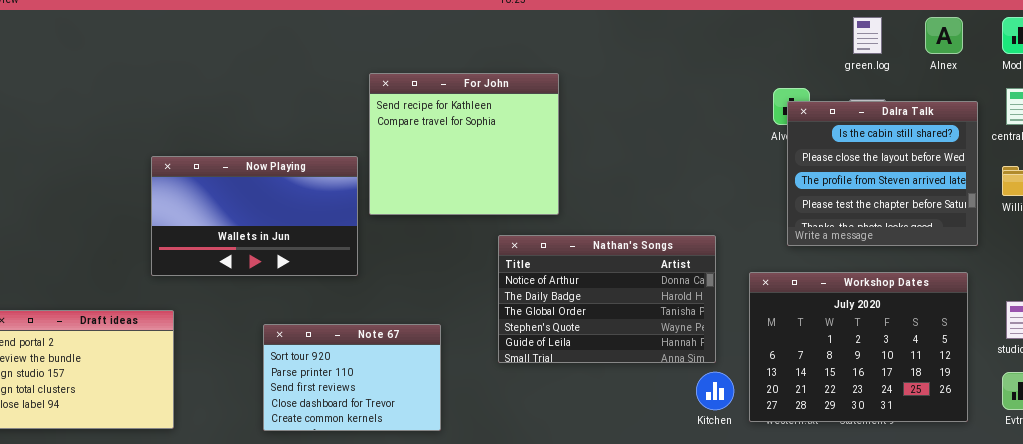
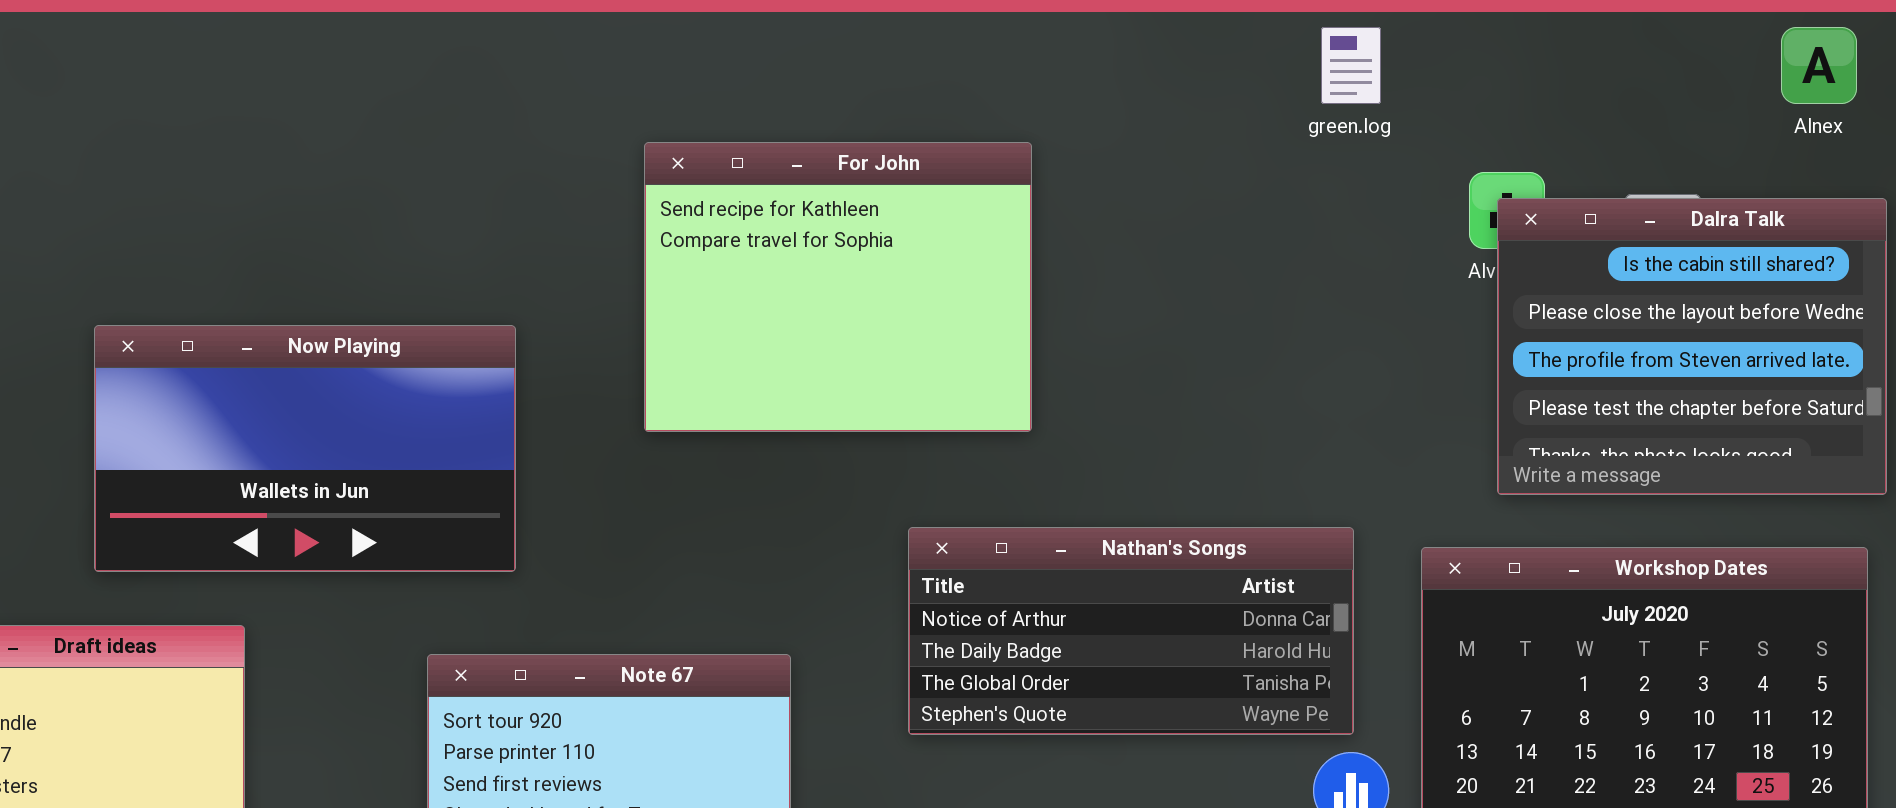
green.log: [853,17,882,54] -> [1321,27,1381,104], moved
Now Playing: [151,156,358,276] -> [94,325,516,572], moved
Nathan's Songs: [498,235,716,363] -> [908,527,1354,735], resized

